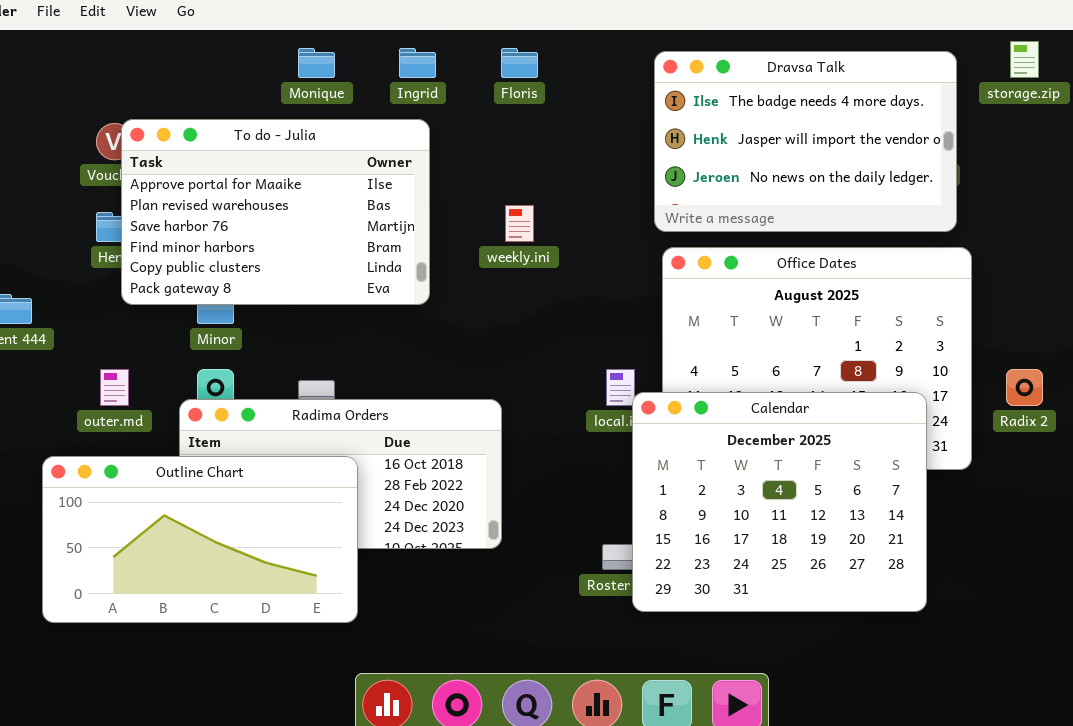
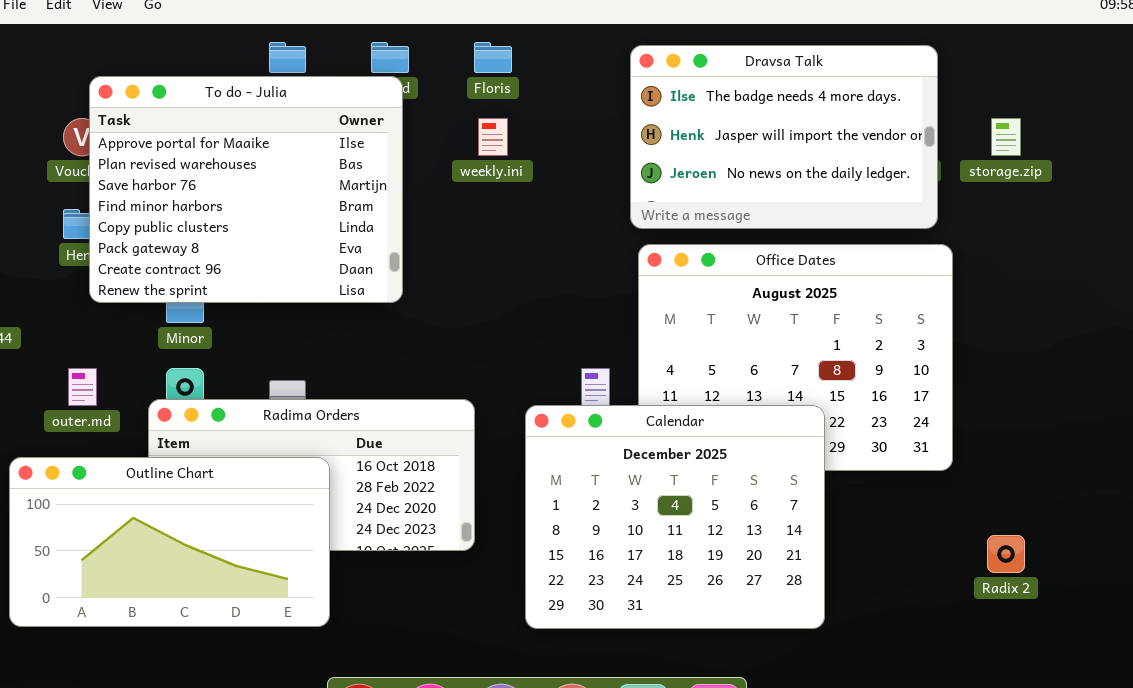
storage.zip: [1010,41,1039,78] -> [991,118,1021,156], moved
To do - Julia: [121,119,430,305] -> [89,76,403,303], resized
weekly.ini: [505,205,534,242] -> [478,118,508,156], moved
Radix 2: [1006,369,1043,406] -> [987,535,1025,573], moved
Calendar: [632,392,927,612] -> [525,405,825,629], moved

